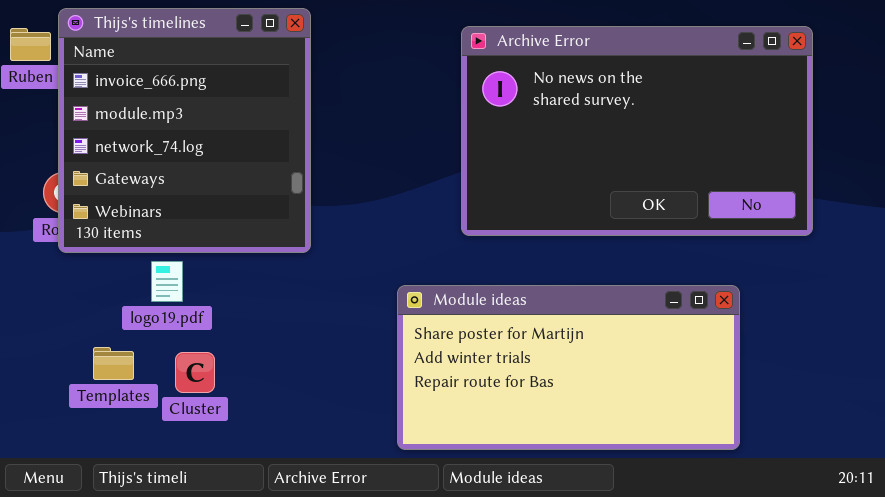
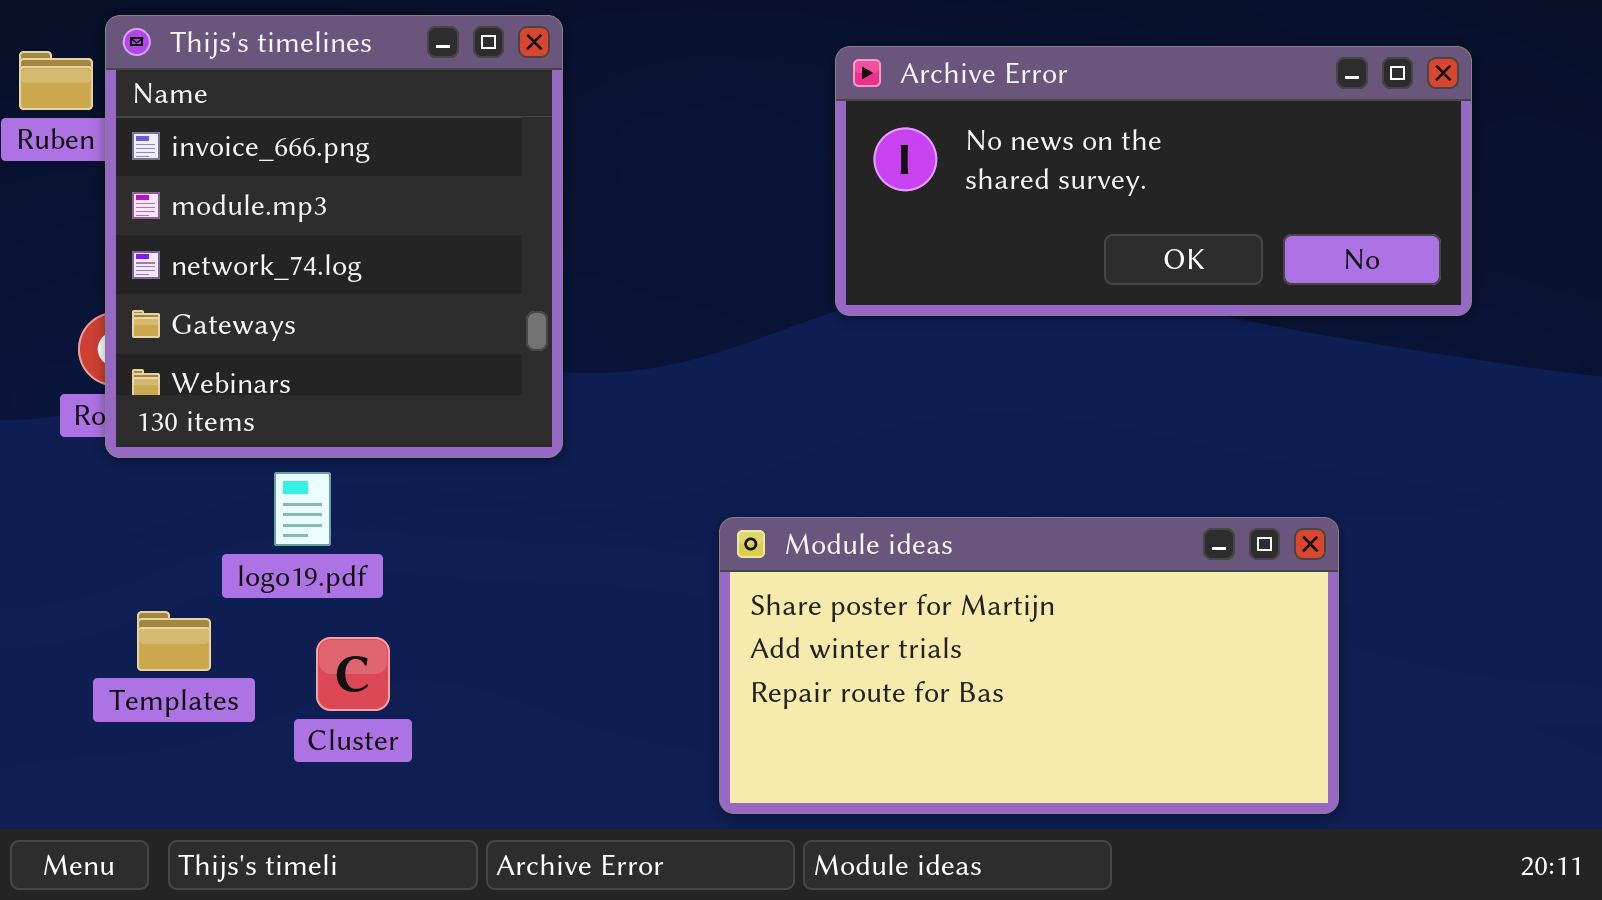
Archive Error: [461,26,813,236] -> [835,46,1472,316], resized
Templates: [93,347,134,380] -> [137,611,211,671], moved

